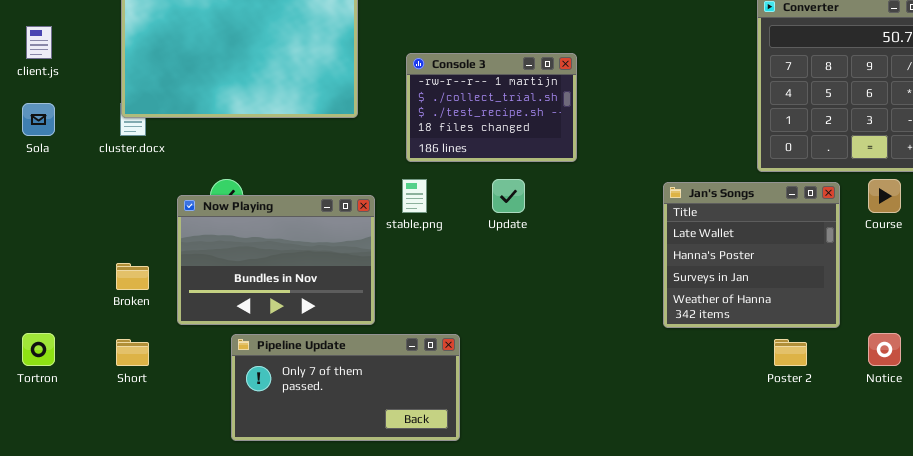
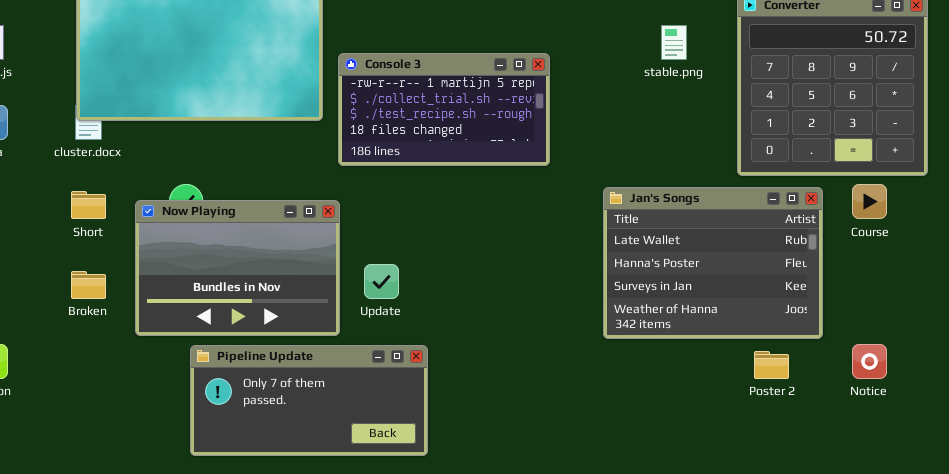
Console 3: [406,53,577,162] -> [338,53,550,166], resized
stable.png: [402,179,427,213] -> [661,25,687,60], moved
Update: [492,179,525,213] -> [364,264,399,299], moved
Jan's Songs: [663,182,840,328] -> [603,187,823,339], resized
Short: [116,339,149,366] -> [71,191,106,219], moved

